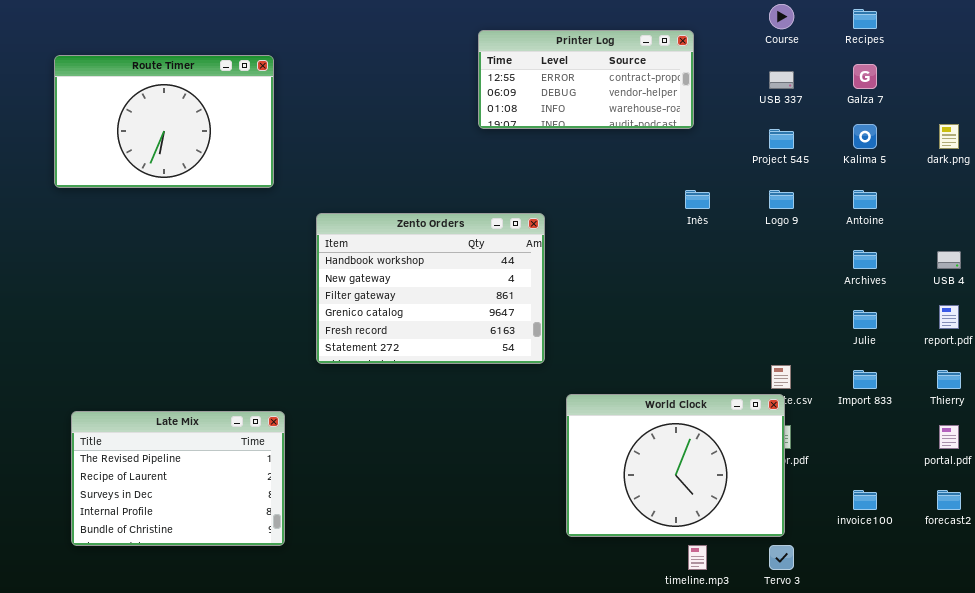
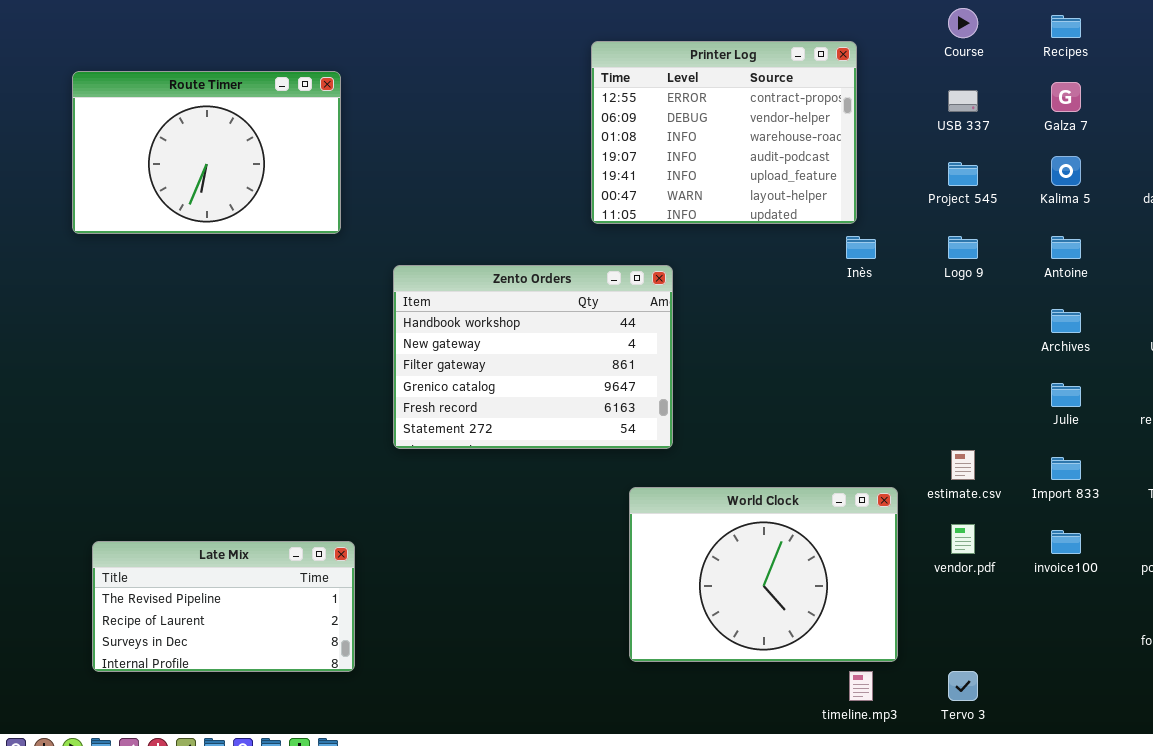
Printer Log: [478,30,694,129] -> [591,41,857,224], resized
World Clock: [566,394,785,537] -> [629,487,898,662], moved
Late Mix: [71,411,285,546] -> [92,541,355,672], resized
invoice100: [853,490,877,510] -> [1051,530,1081,554], moved

